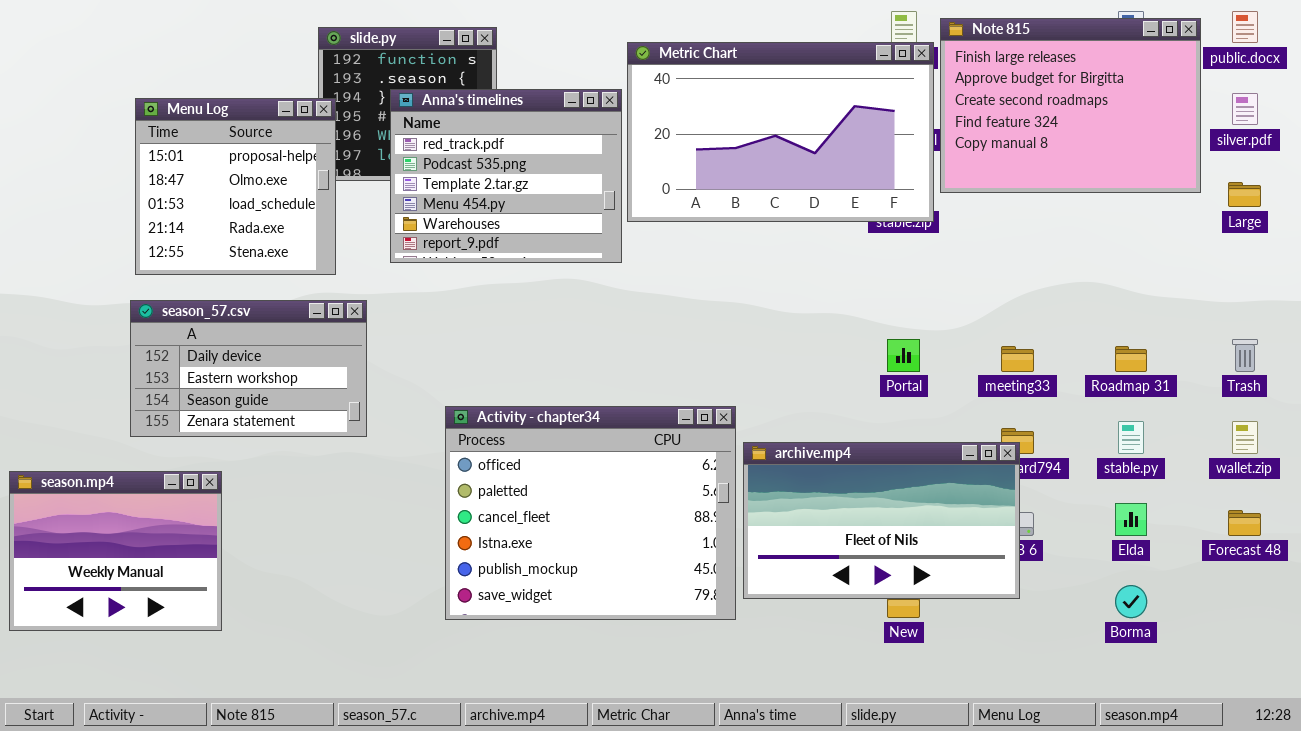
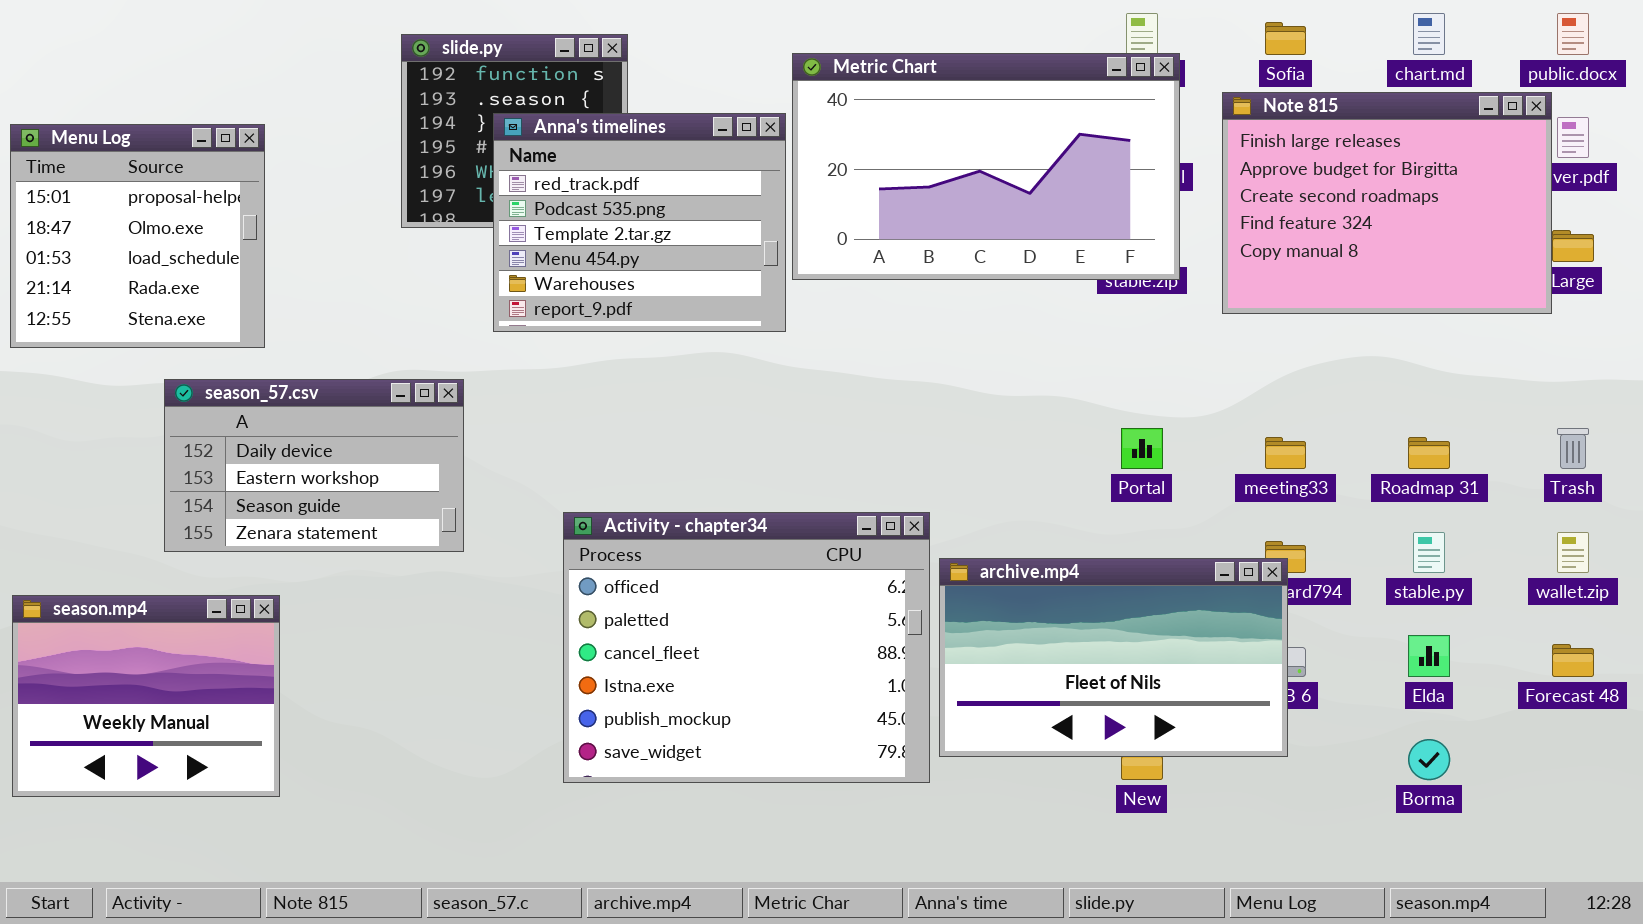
Note 815: [940,18,1201,193] -> [1222,92,1552,314], moved
Menu Log: [135,98,336,275] -> [10,124,265,348], moved

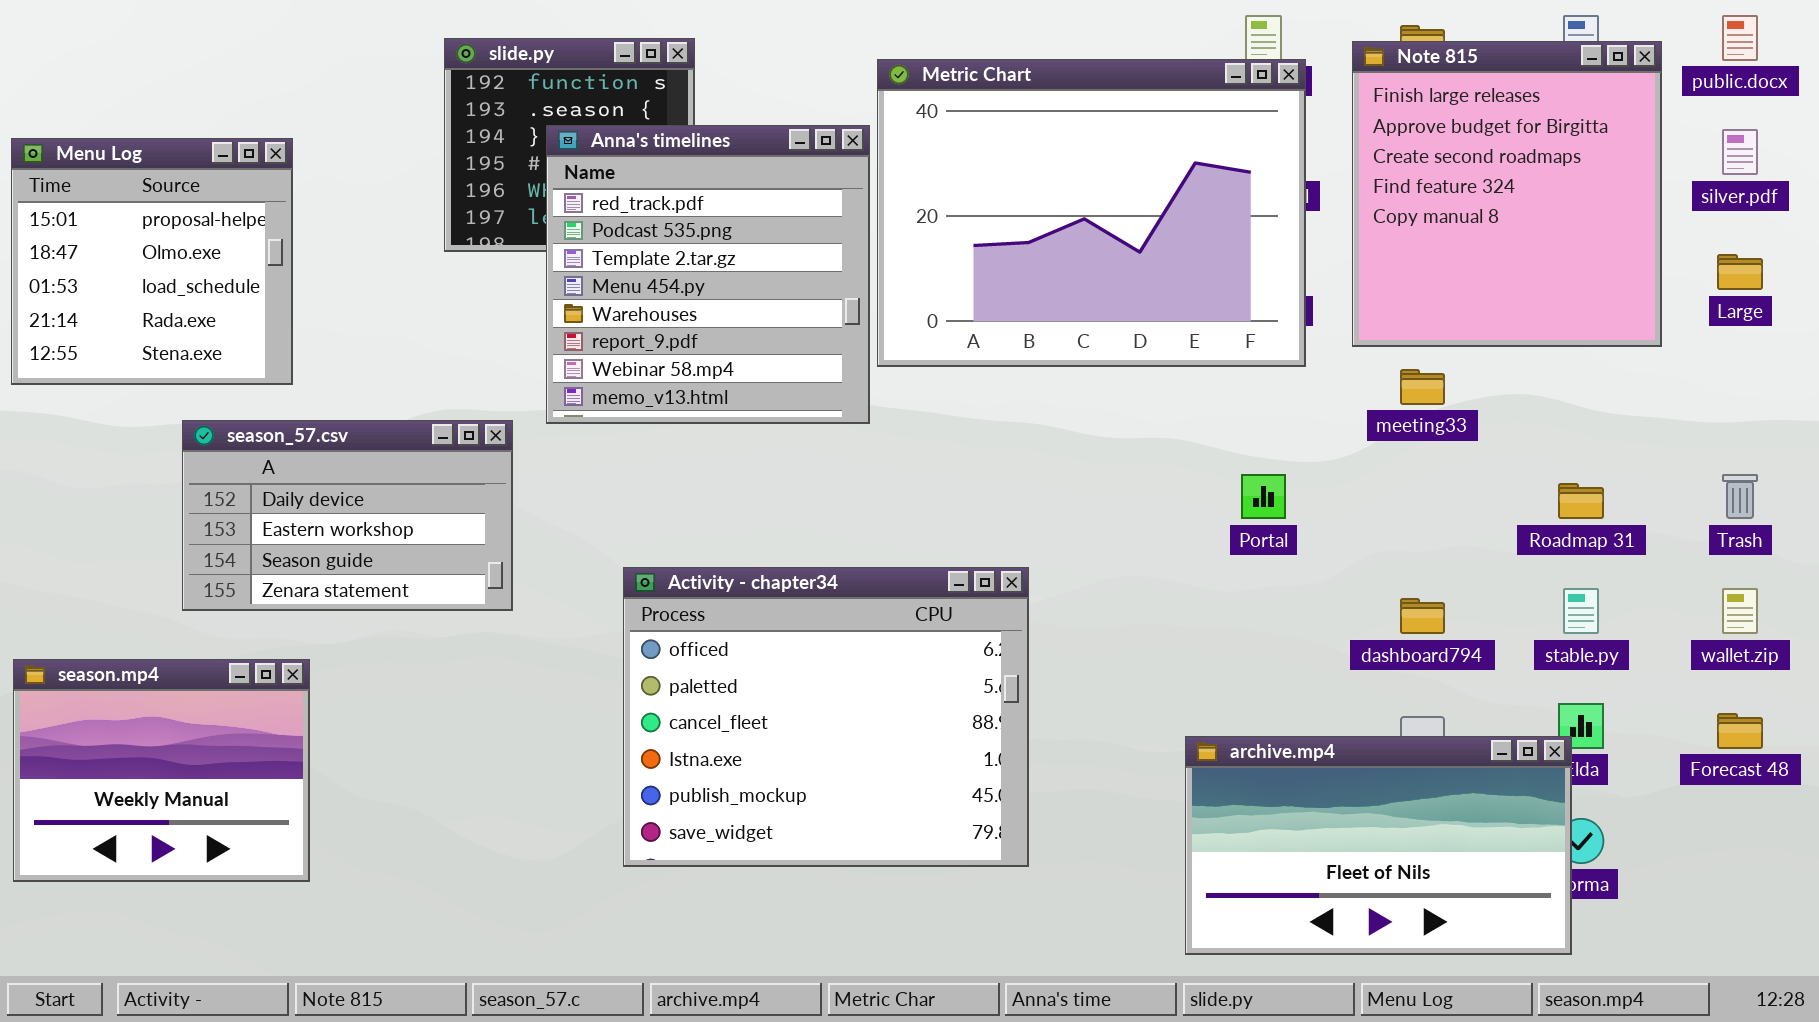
Metric Chart: [792,53,1180,280] -> [877,59,1306,367], resized
Note 815: [1222,92,1552,314] -> [1352,41,1662,347], resized
Anna's timelines: [493,113,786,332] -> [546,125,870,424], resized
meeting33: [1265,437,1306,469] -> [1400,369,1445,405], moved
archive.mp4: [939,558,1288,757] -> [1185,736,1572,955], moved

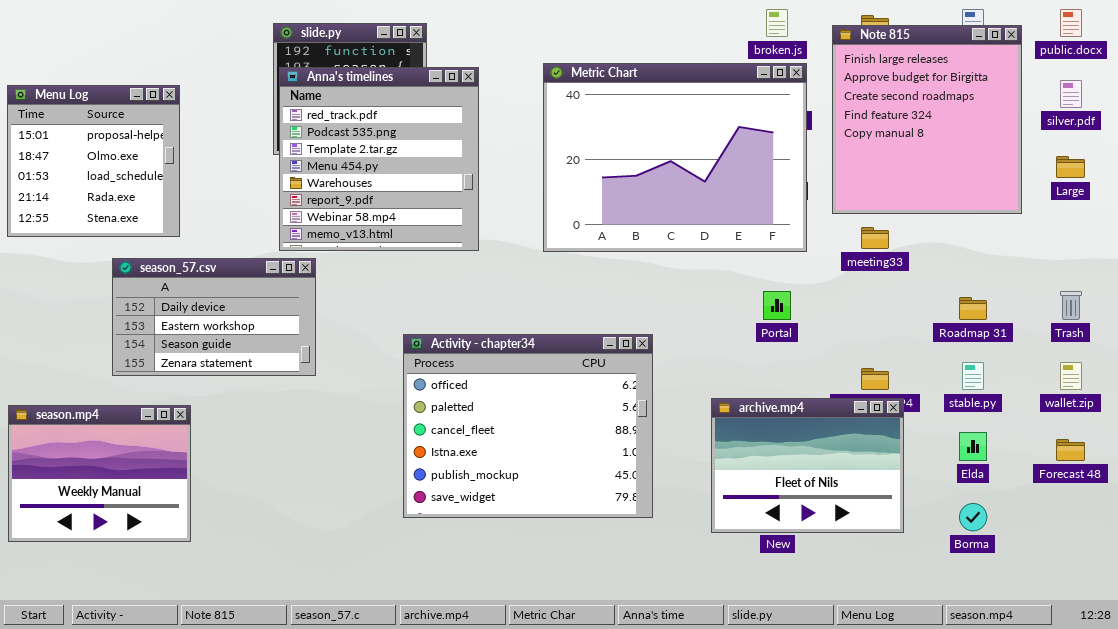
Metric Chart: [877,59,1306,367] -> [543,63,807,252], moved
Anna's timelines: [546,125,870,424] -> [279,67,479,251], moved
Activity - chapter34: [623,567,1029,867] -> [403,334,653,518], moved
archive.mp4: [1185,736,1572,955] -> [711,398,904,533], moved, resized

